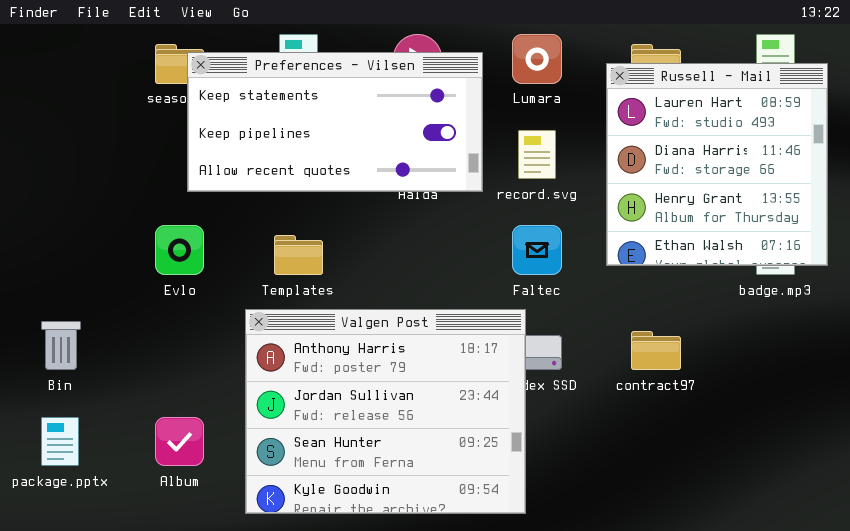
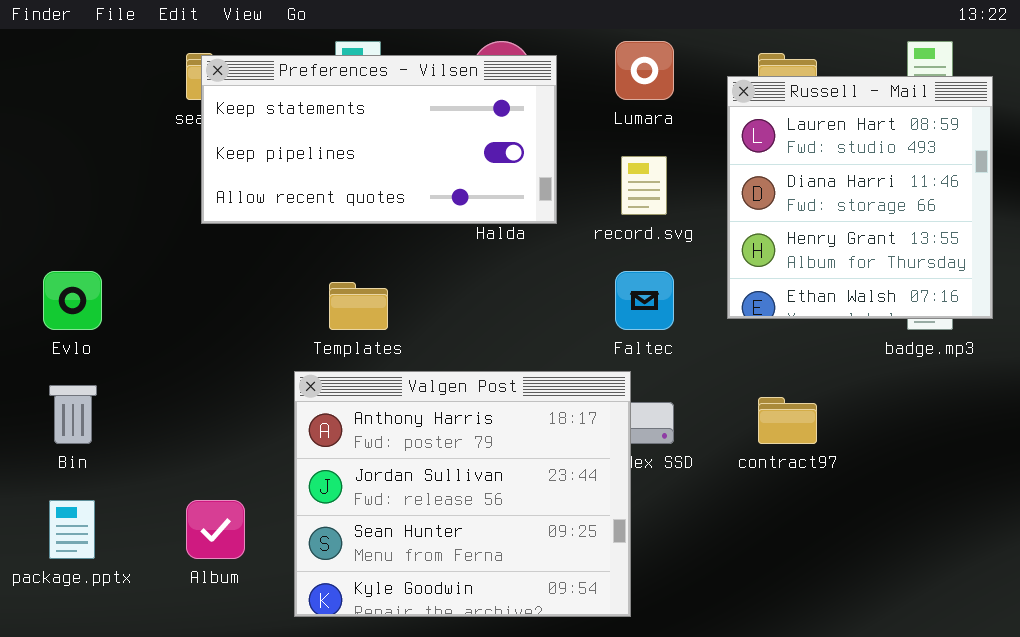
Preferences - Vilsen: [187,52,483,192] -> [201,55,557,224], moved
Evlo: [155,225,204,275] -> [43,271,102,330], moved

